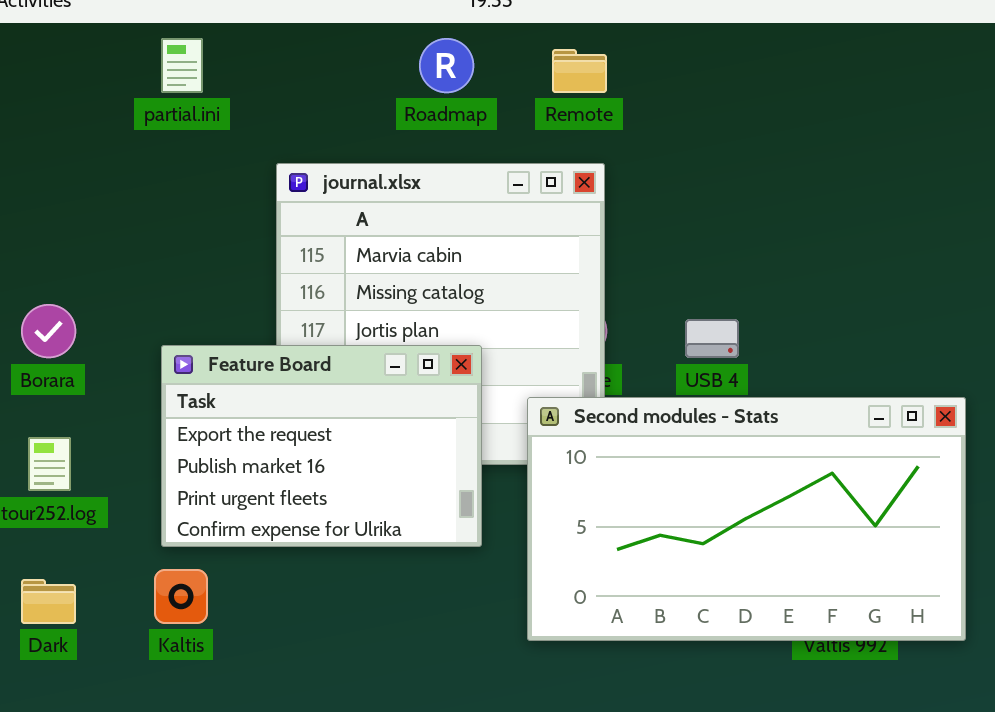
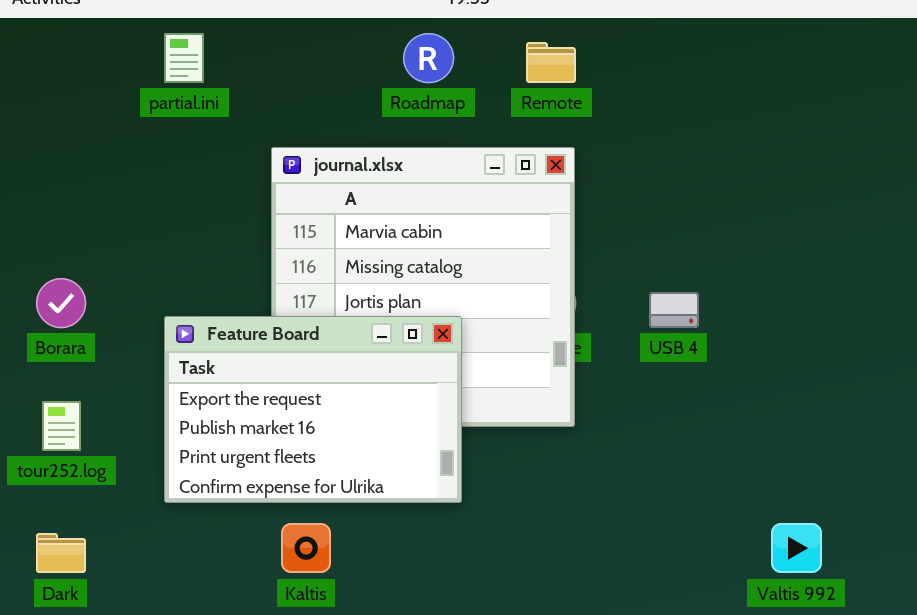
Second modules - Stats: [527,397,966,641] -> none, closed
Kaltis: [154,569,208,624] -> [281,523,331,573], moved

